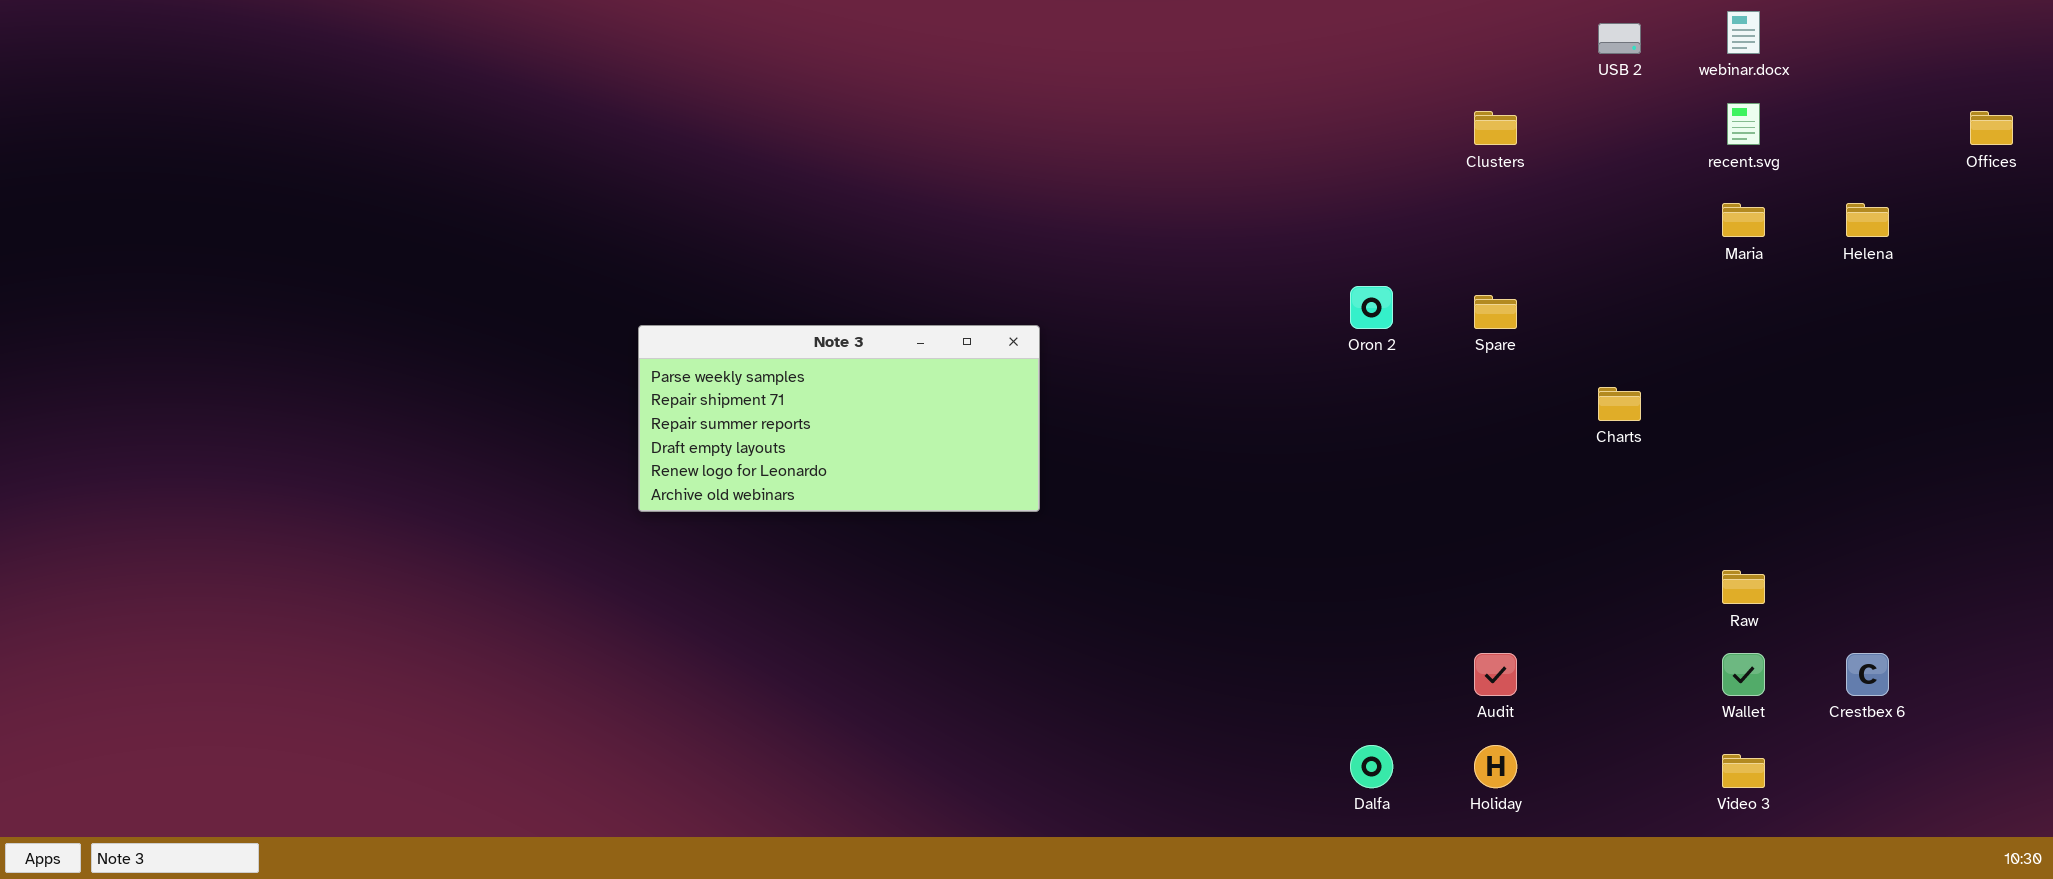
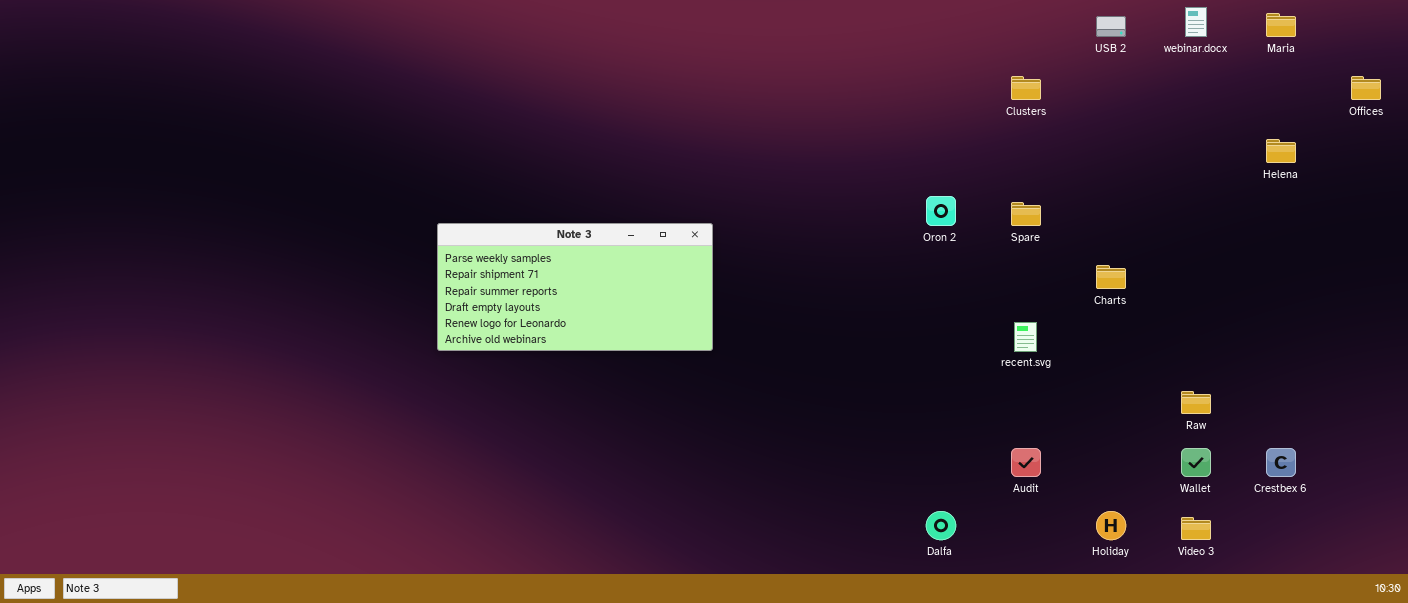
recent.svg: [1727,103,1760,145] -> [1014,322,1037,352], moved
Maria: [1722,203,1765,237] -> [1266,13,1296,37], moved
Holiday: [1474,745,1517,788] -> [1096,511,1126,540], moved

